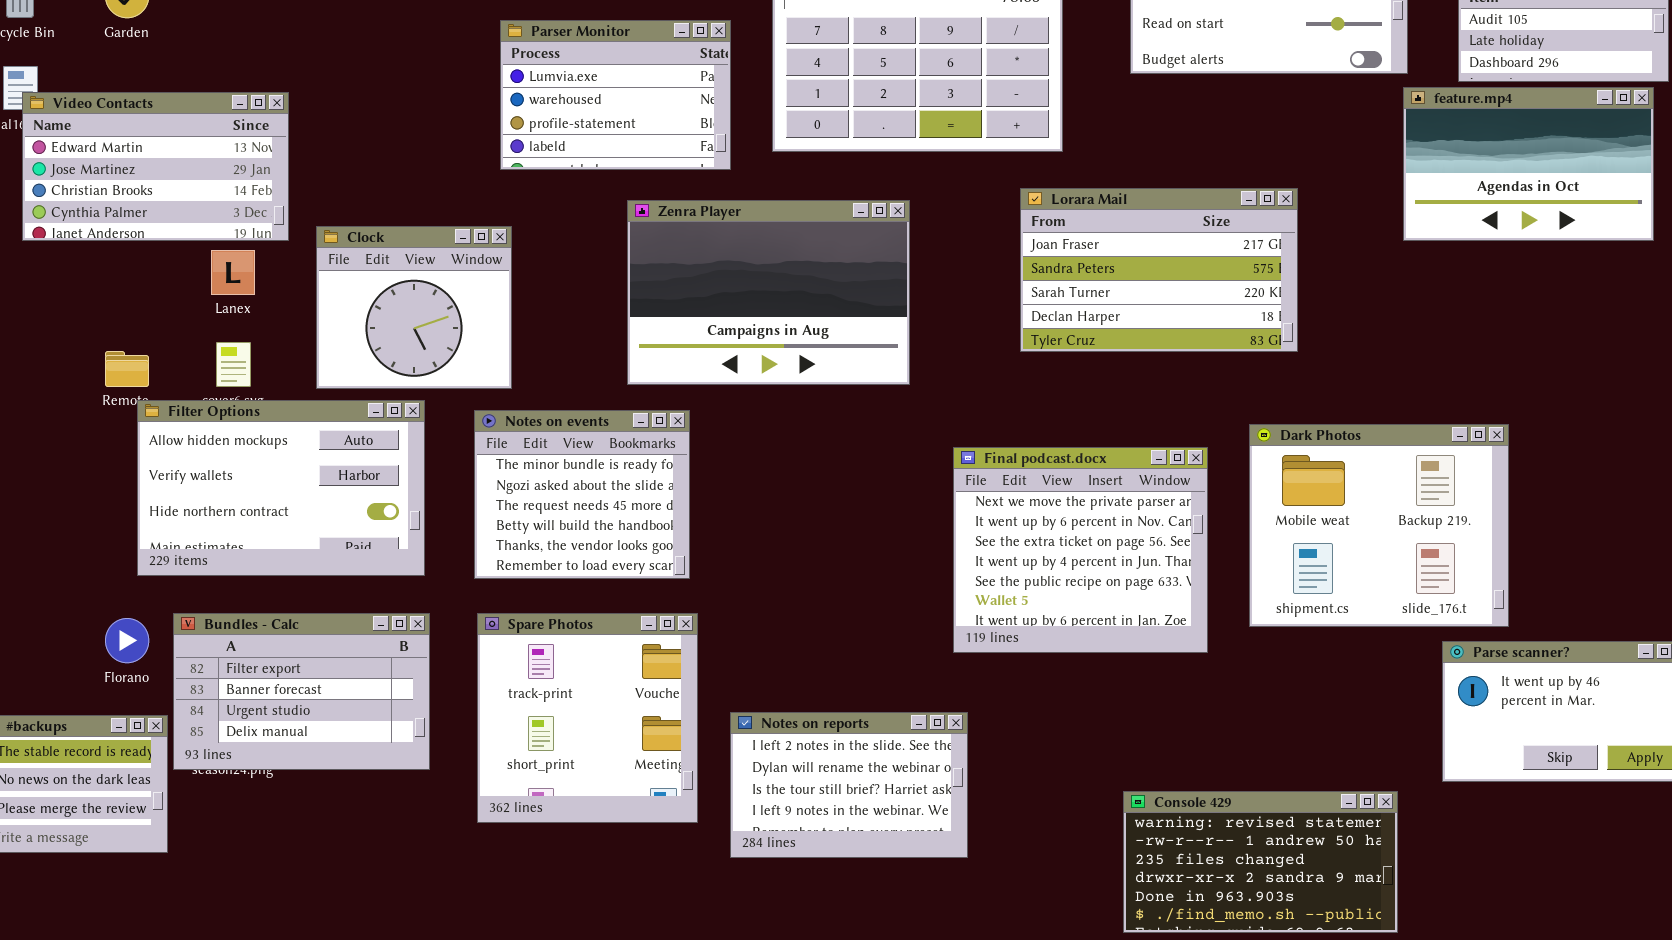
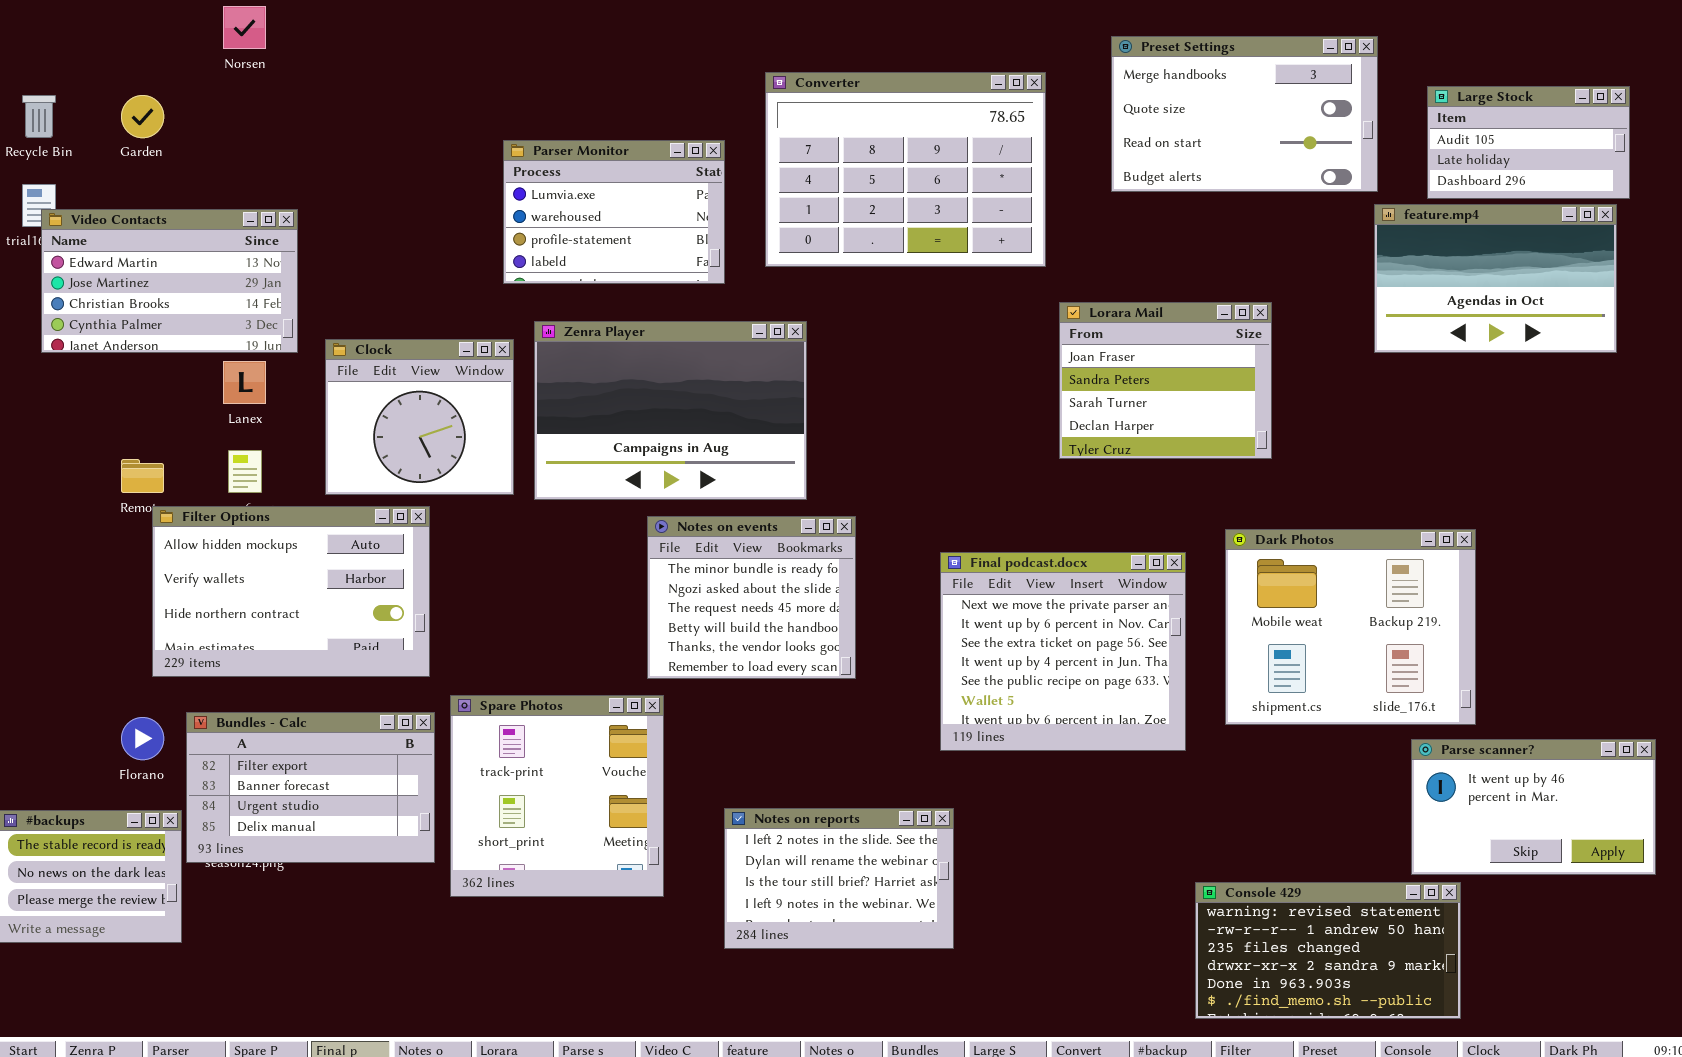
Lorara Mail: [1020,188,1298,352] -> [1059,302,1272,459], resized
Zenra Player: [627,200,910,385] -> [534,321,807,500], moved
Notes on events: [474,410,690,579] -> [647,516,856,679], moved
Spare Photos: [477,613,698,823] -> [450,695,664,897], moved
Console 429: [1123,791,1398,933] -> [1195,882,1461,1019], moved

